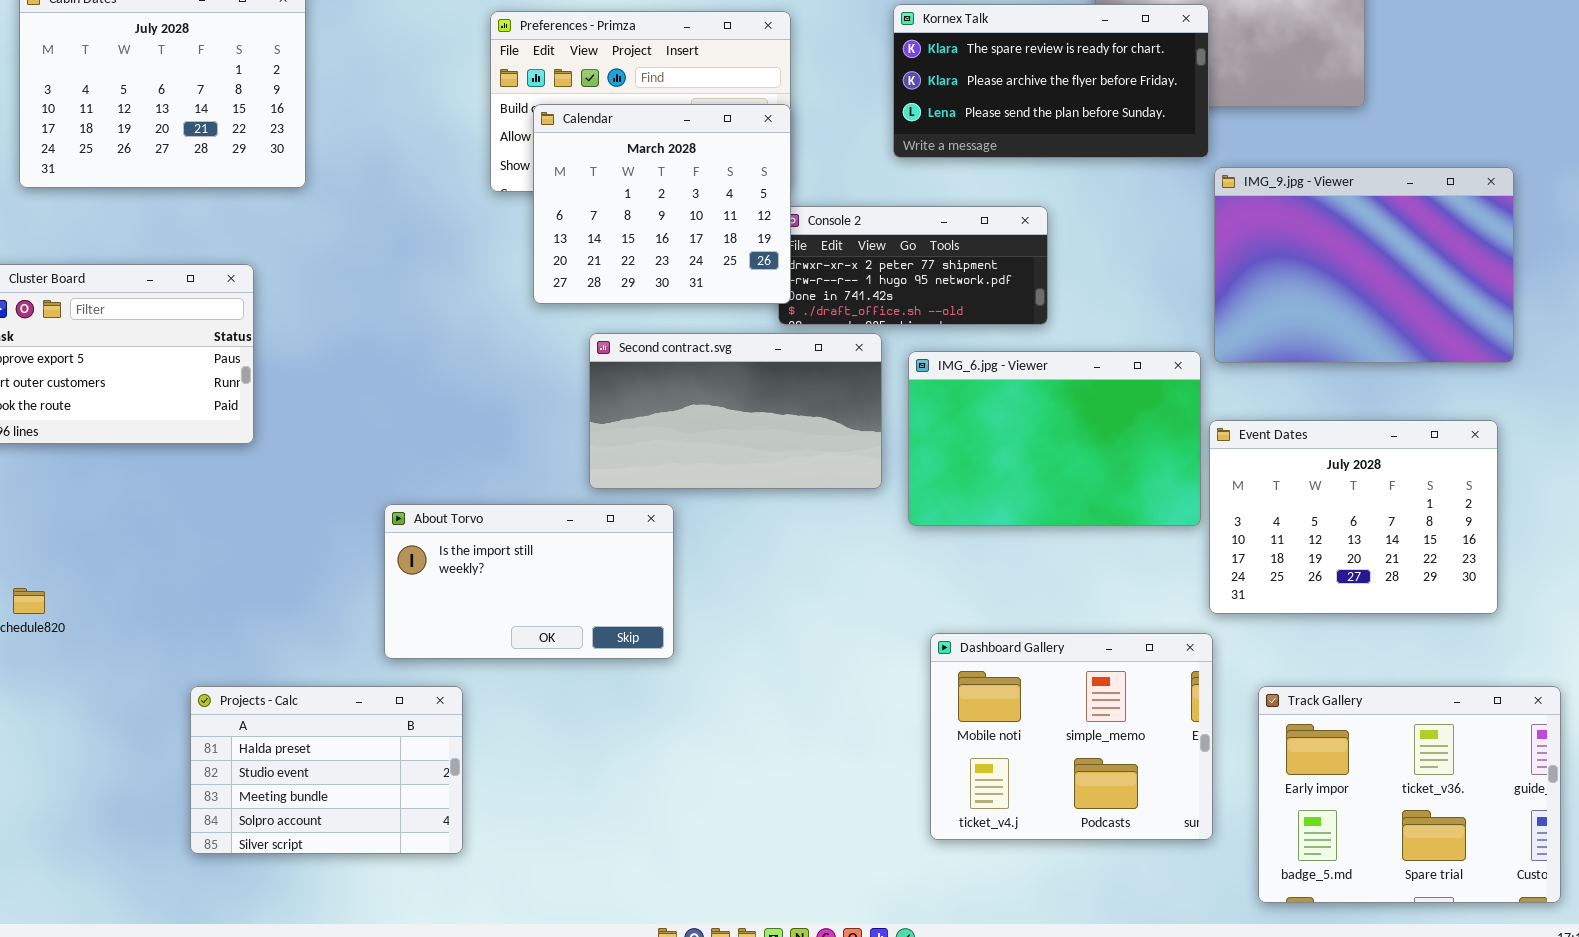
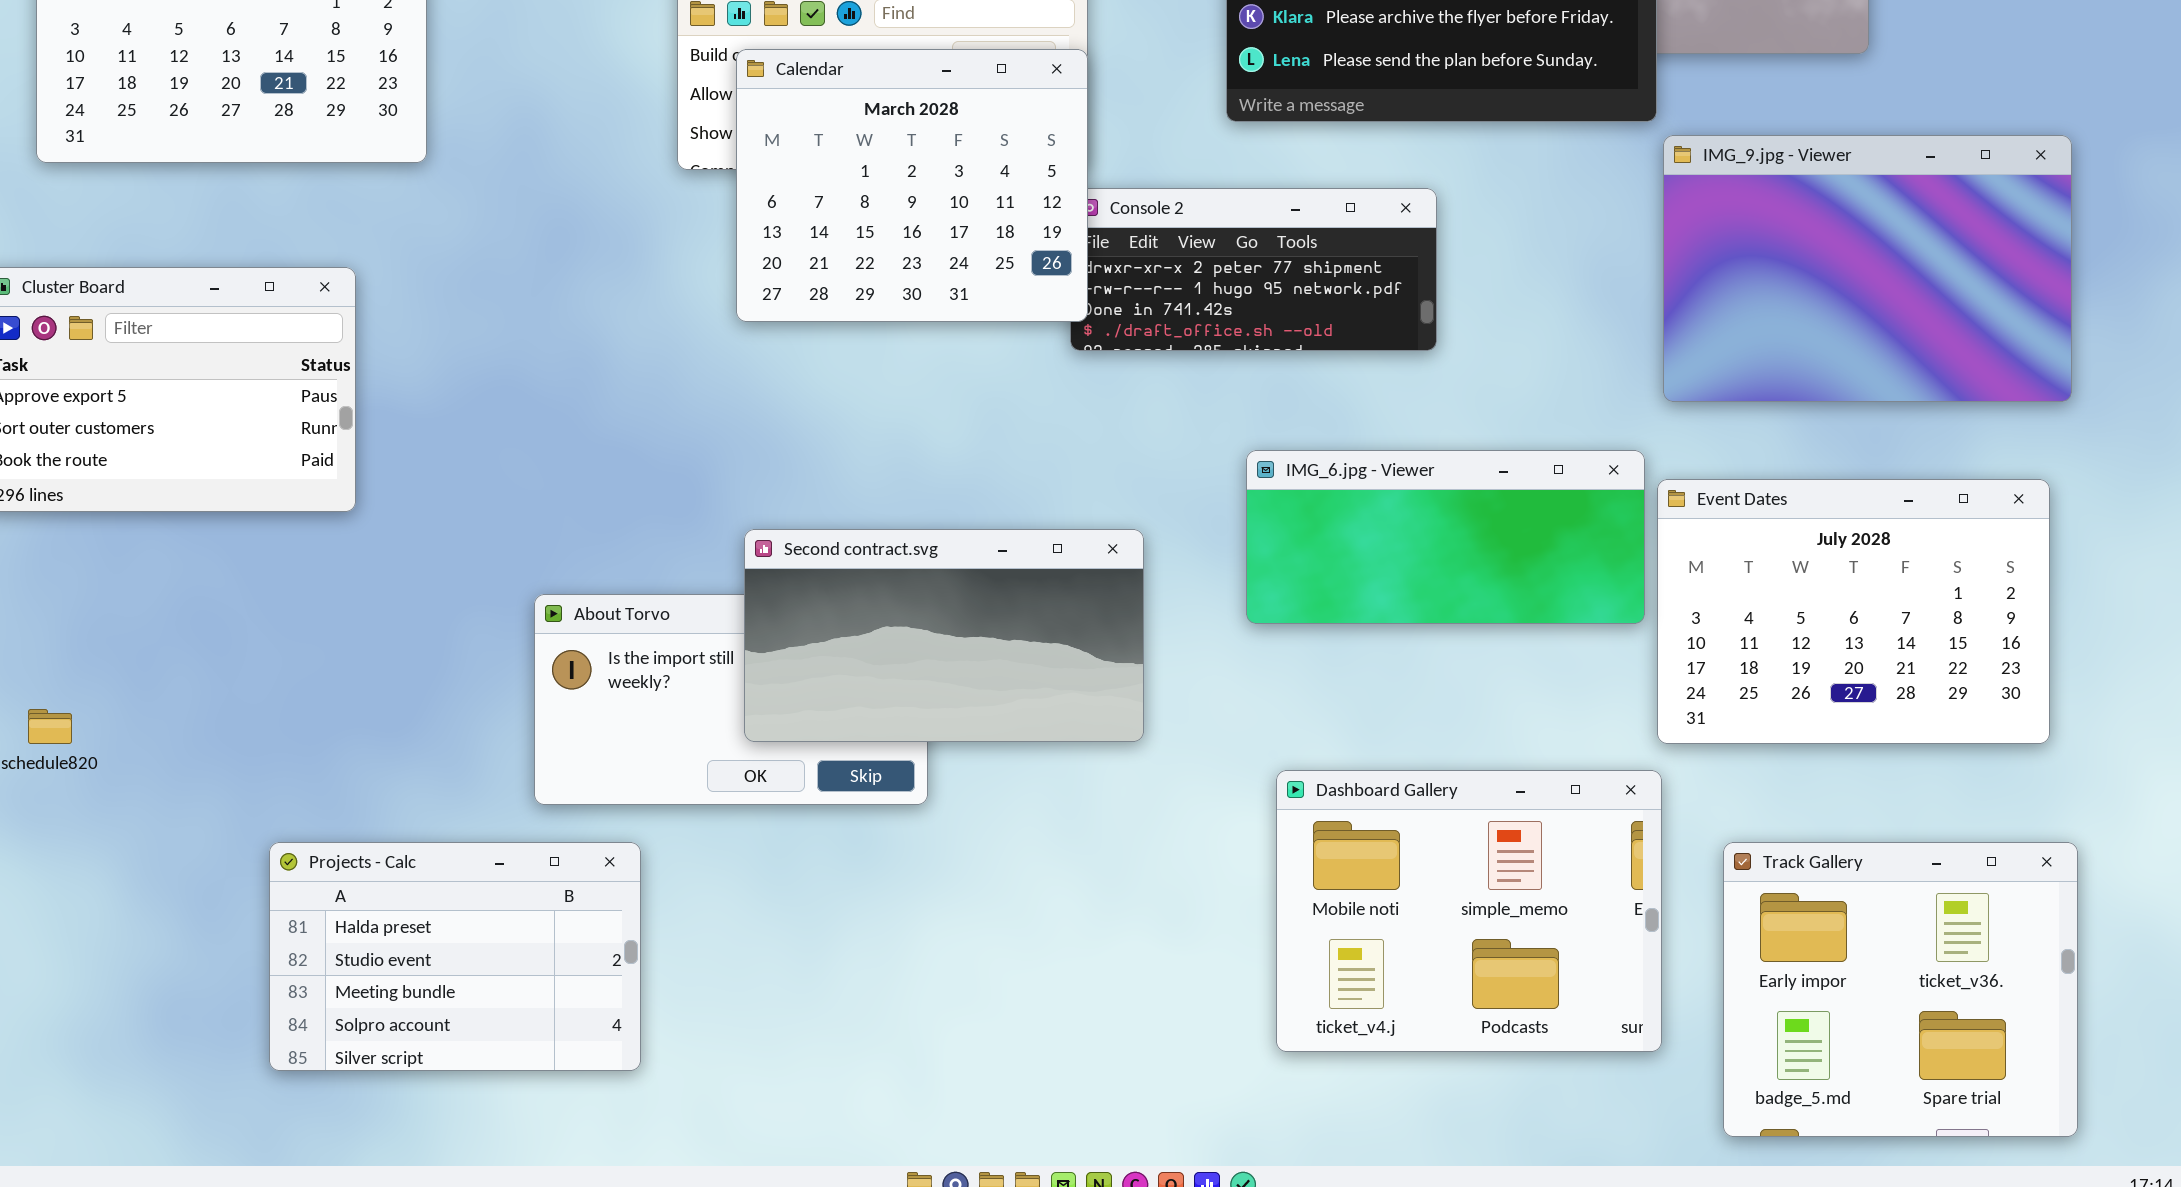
Second contract.svg: [589,333,882,489] -> [744,529,1144,742], moved
IMG_6.jpg - Viewer: [908,351,1201,526] -> [1246,450,1645,624], resized
Track Gallery: [1258,686,1561,903] -> [1723,842,2078,1137], resized

